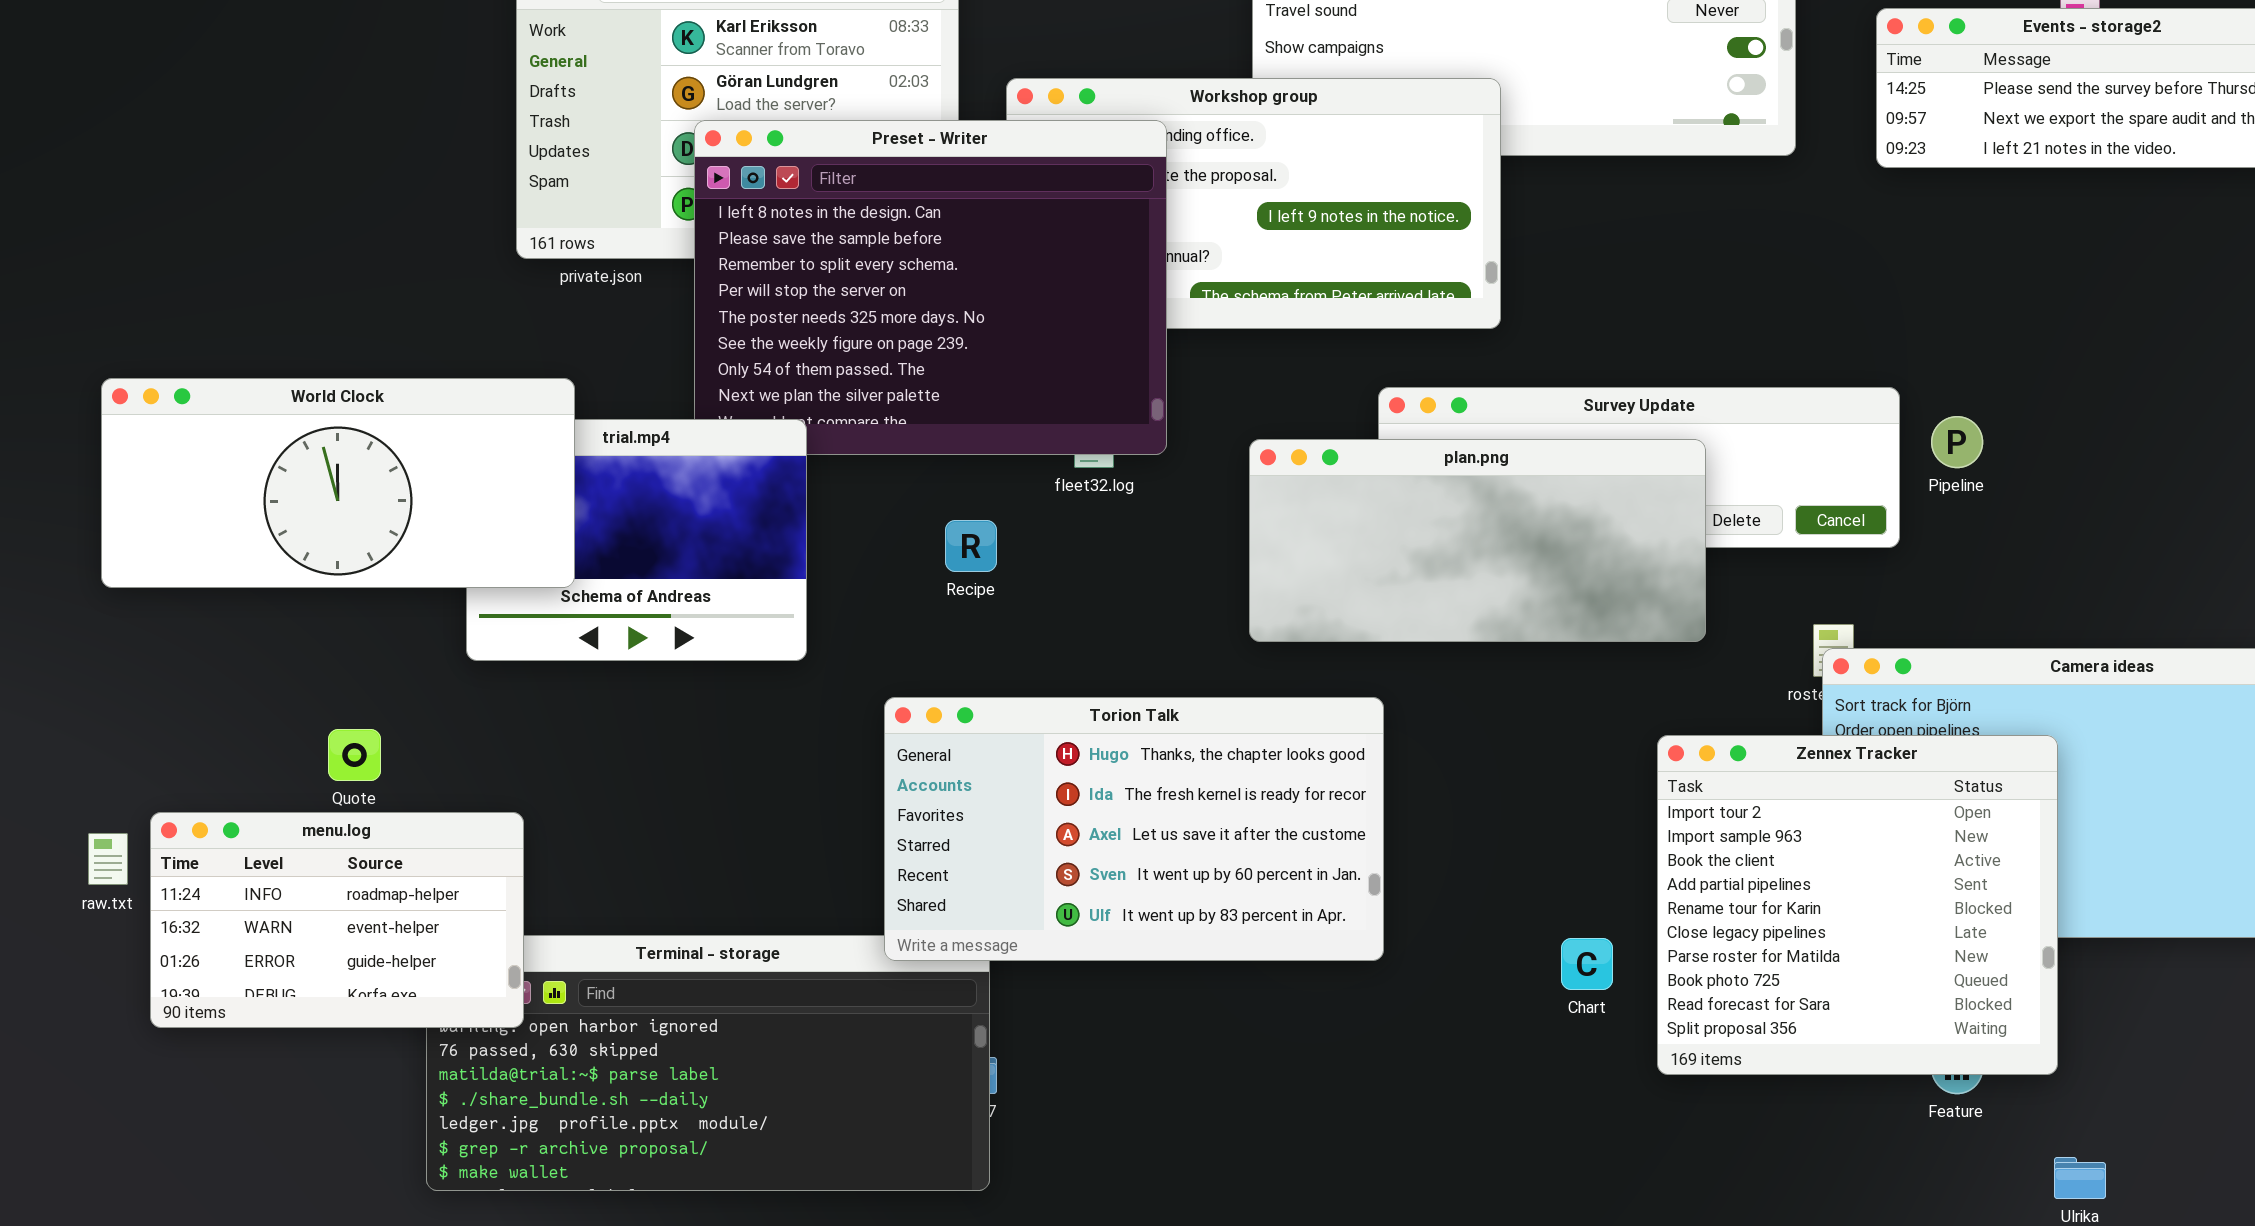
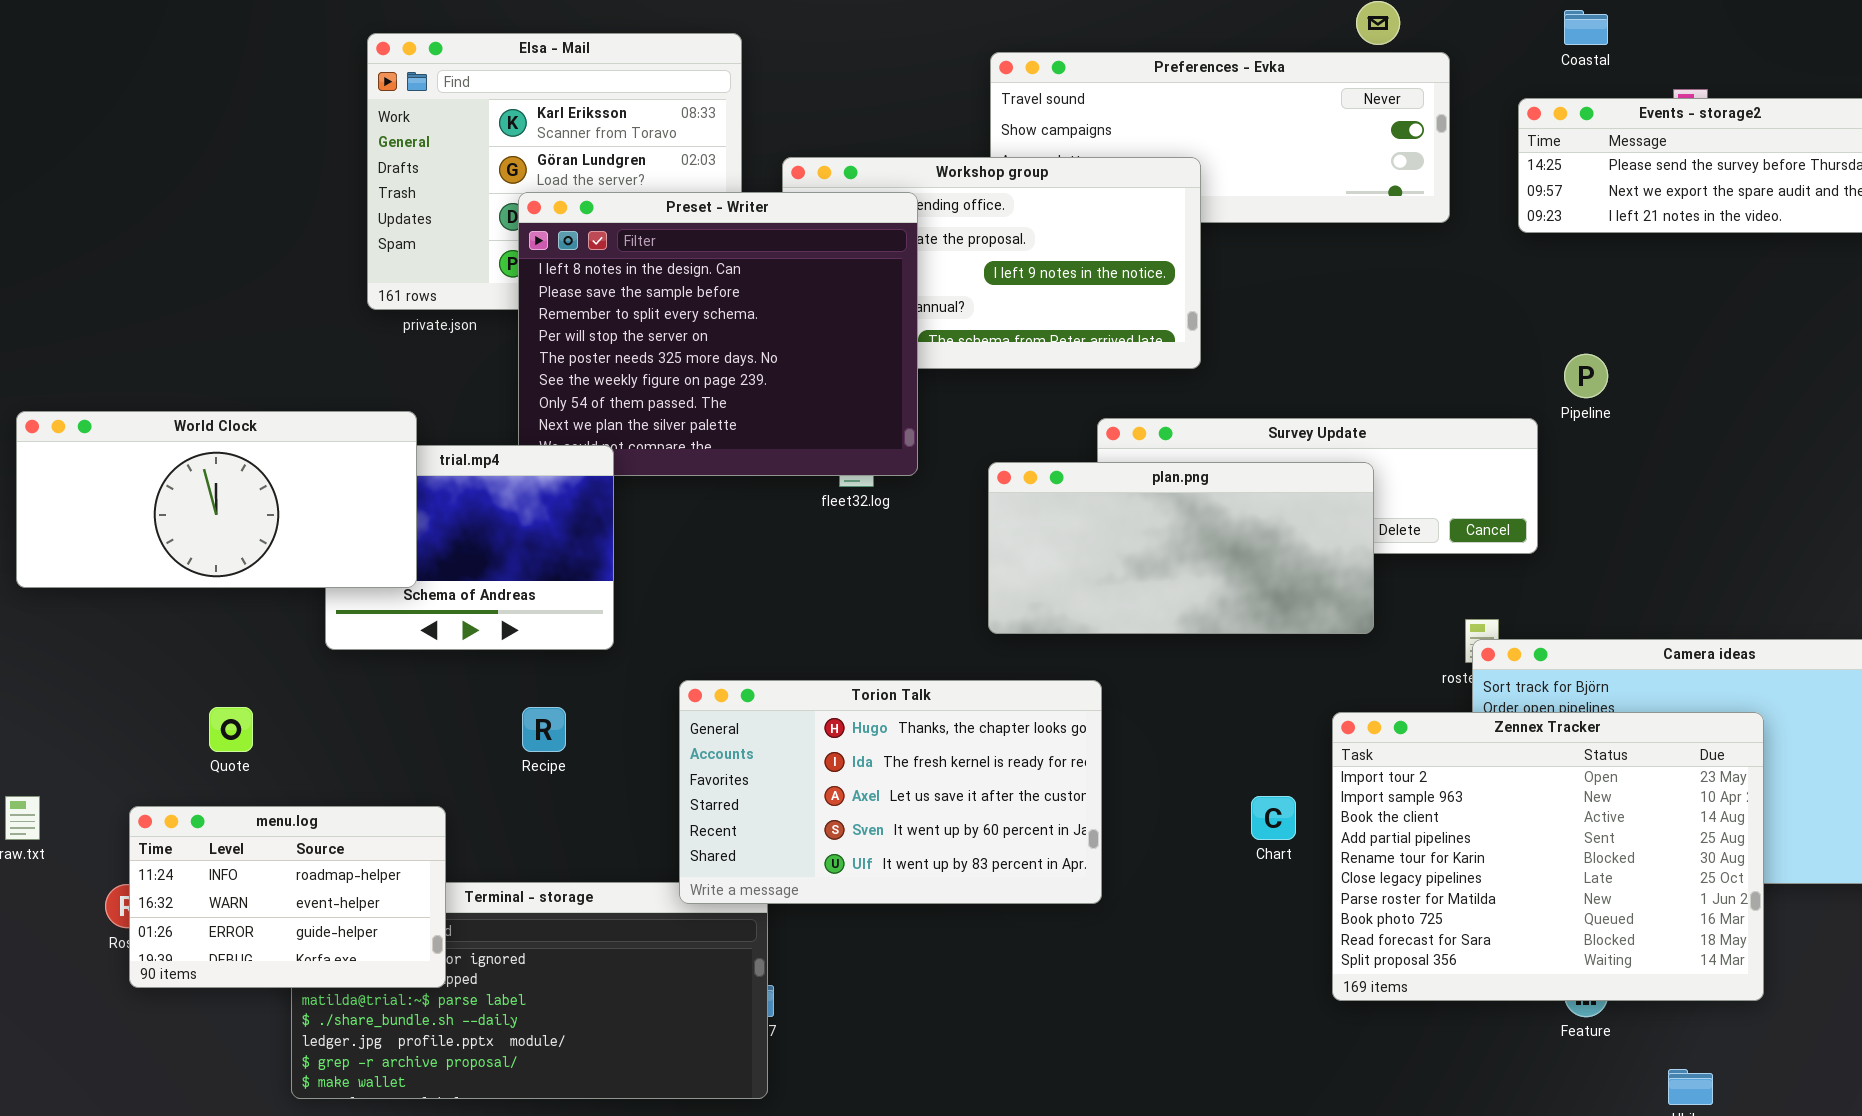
Pipeline: [1931,416,1983,468] -> [1564,354,1608,398], moved
Recipe: [945,520,997,572] -> [522,707,566,752], moved
Zennex Tracker: [1657,735,2058,1075] -> [1332,712,1764,1001], resized
menu.log: [150,812,524,1028] -> [129,806,446,988], moved
Chart: [1561,938,1613,990] -> [1251,796,1296,840], moved

